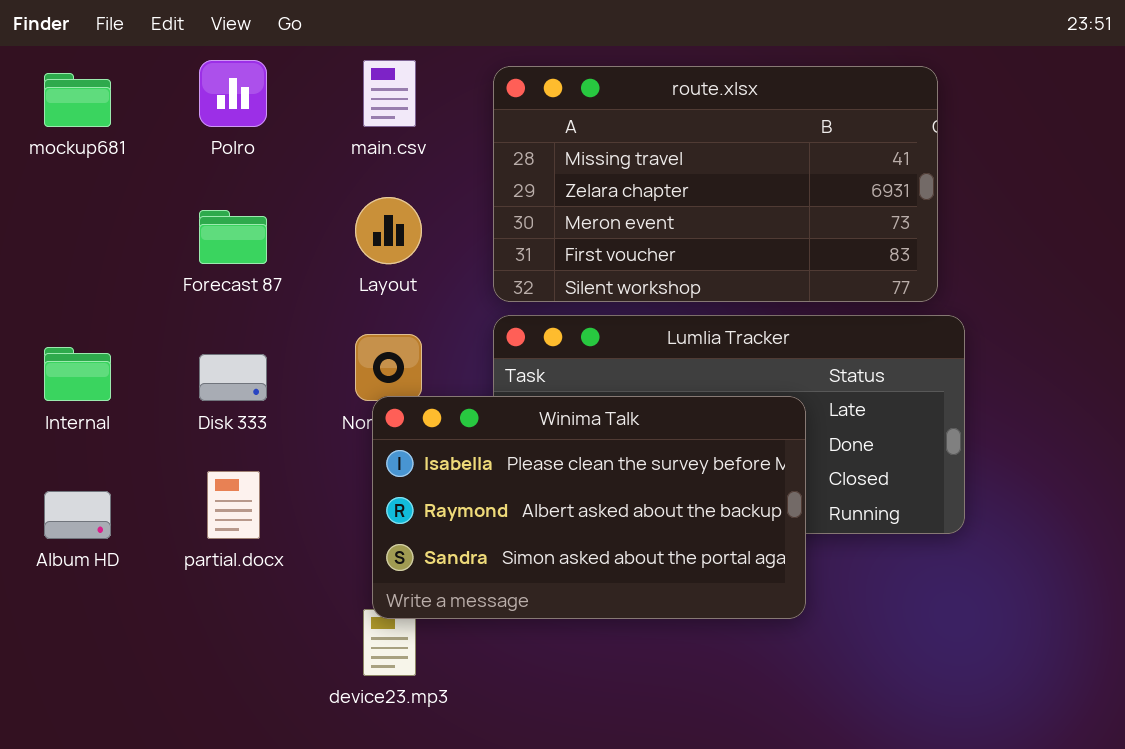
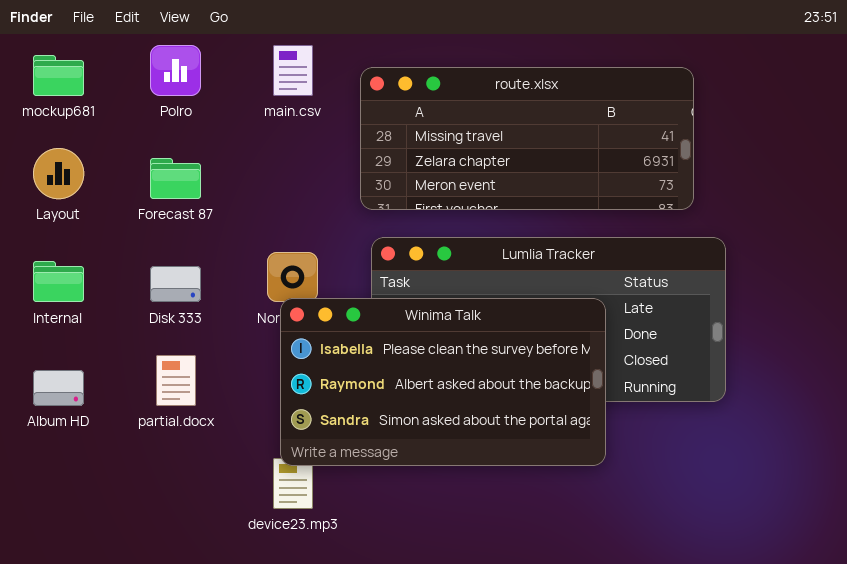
route.xlsx: [493,66,938,302] -> [360,67,694,210], moved, resized
Layout: [355,197,422,264] -> [33,148,84,199], moved

